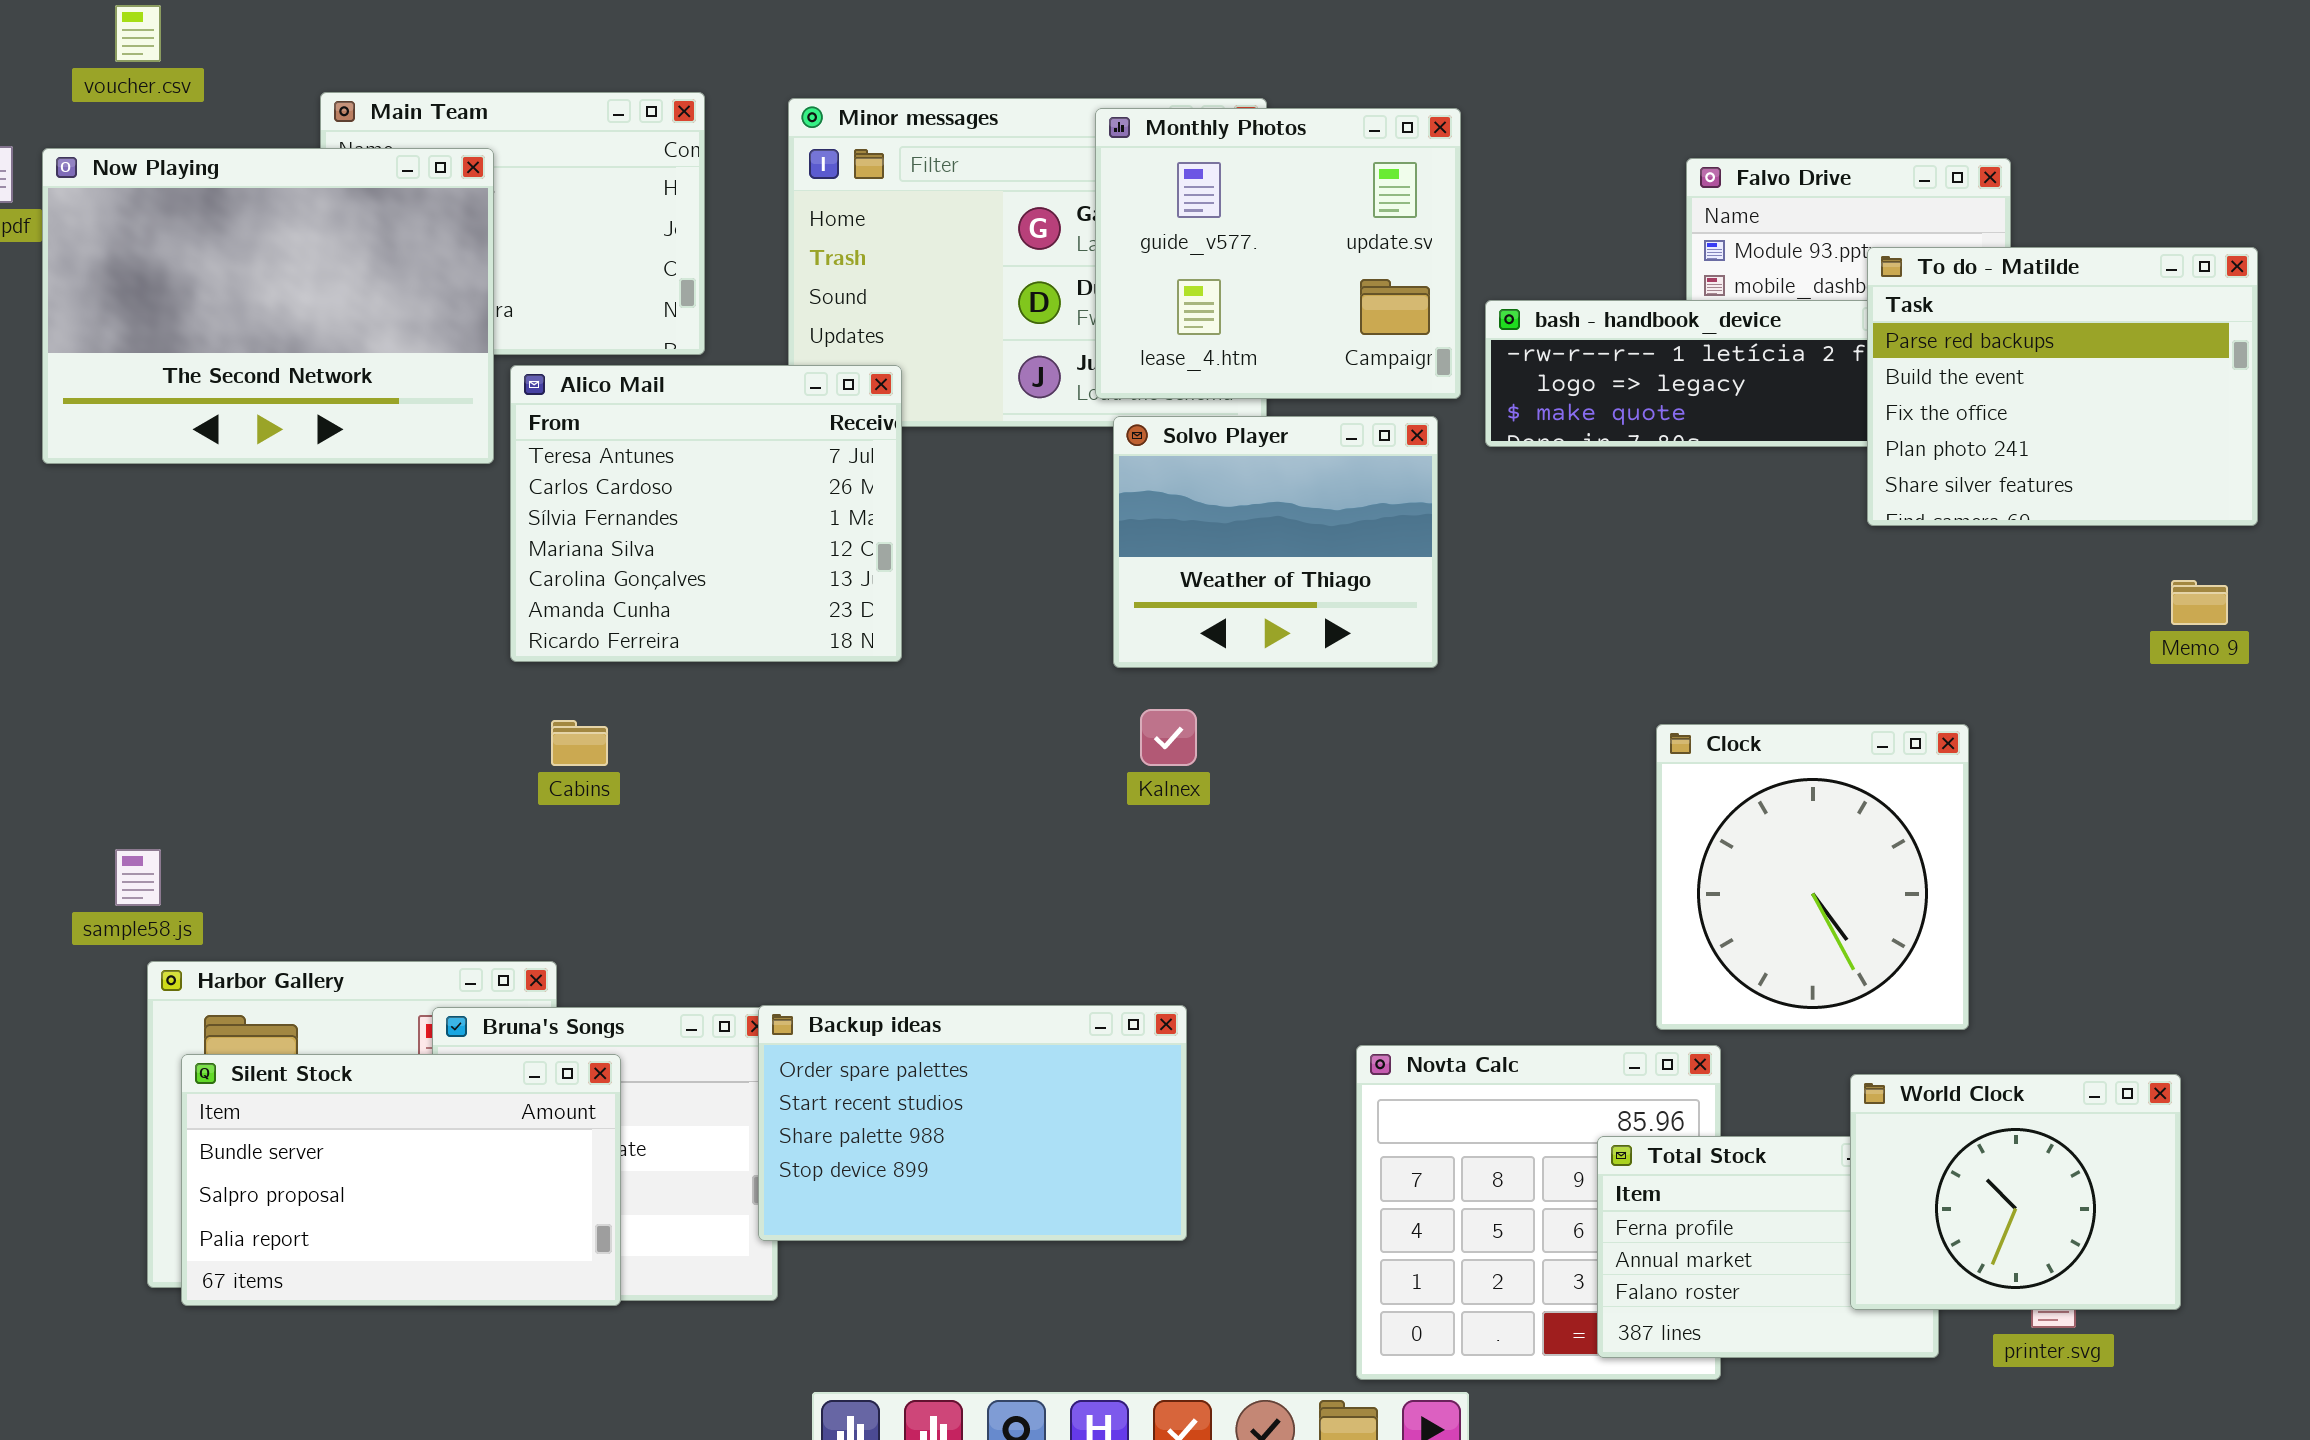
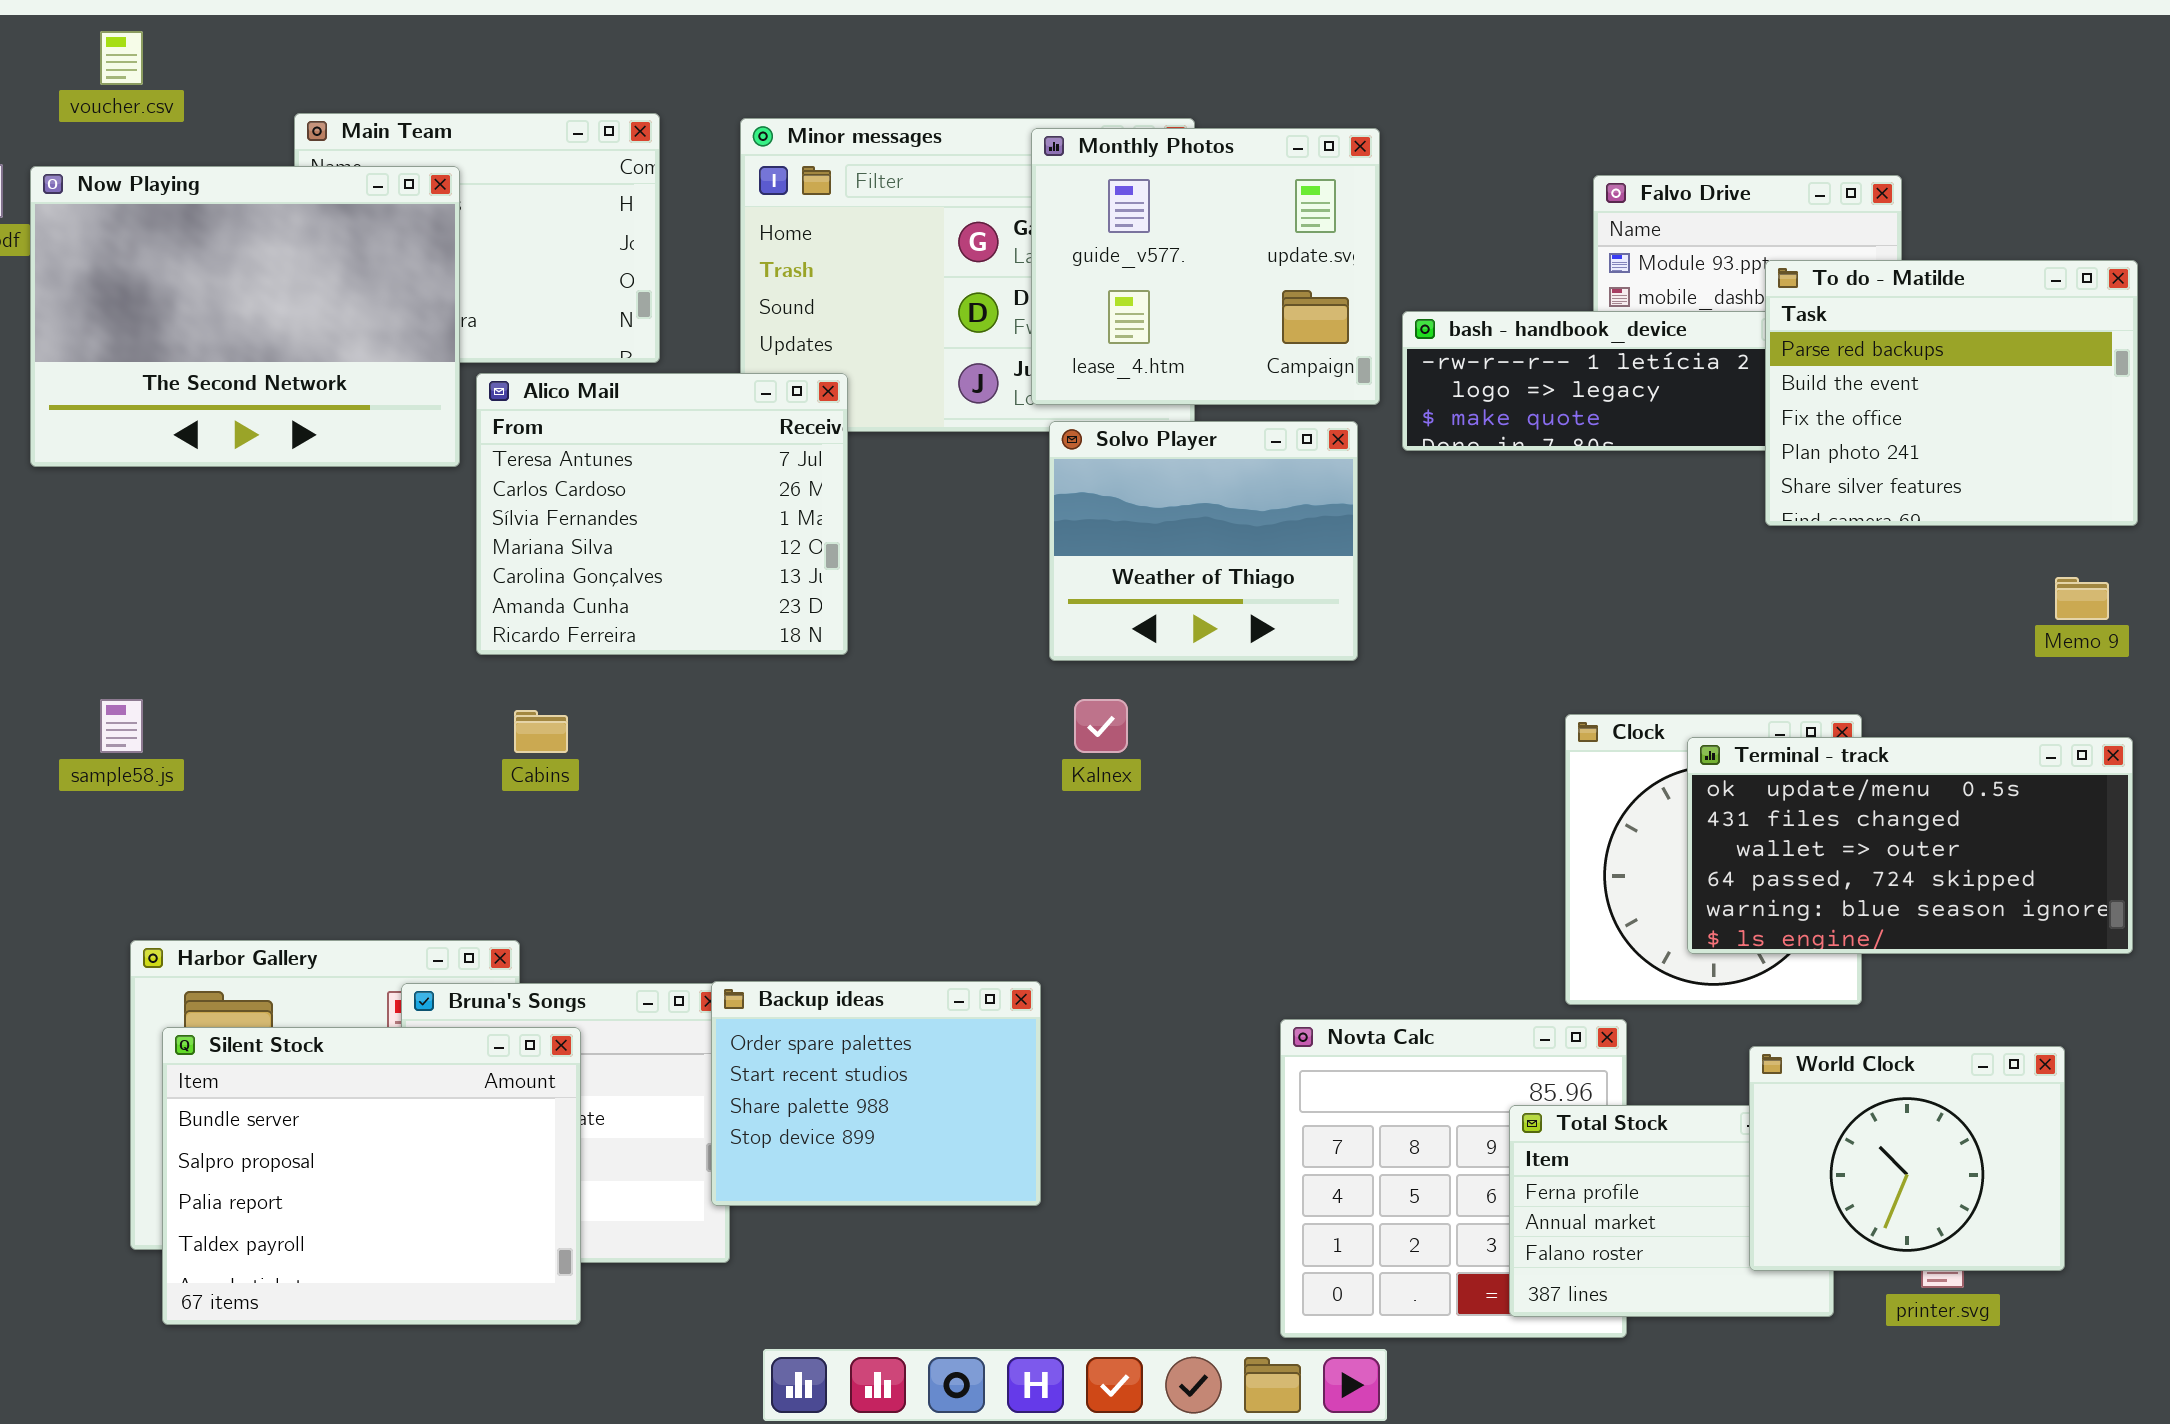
Terminal - track: none -> [1687,737,2133,954], opened
sample58.js: [115,849,161,906] -> [100,699,143,753], moved
Backup ideas: [758,1005,1187,1241] -> [711,981,1041,1206], resized
Silent Stock: [181,1054,621,1306] -> [162,1027,581,1325], resized

